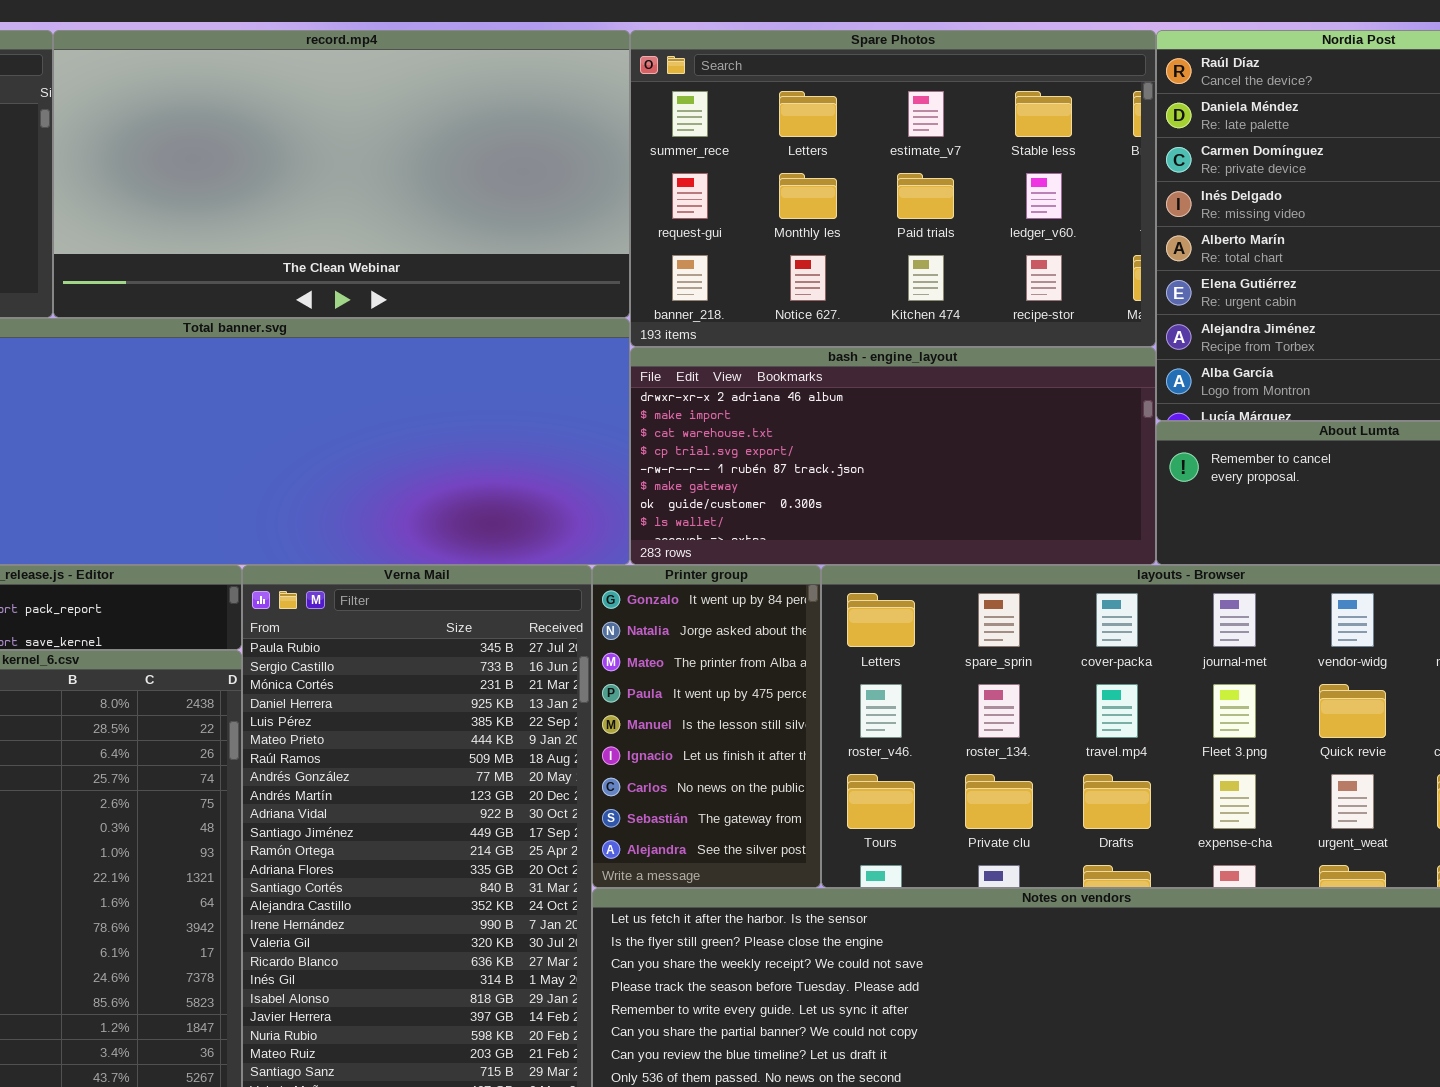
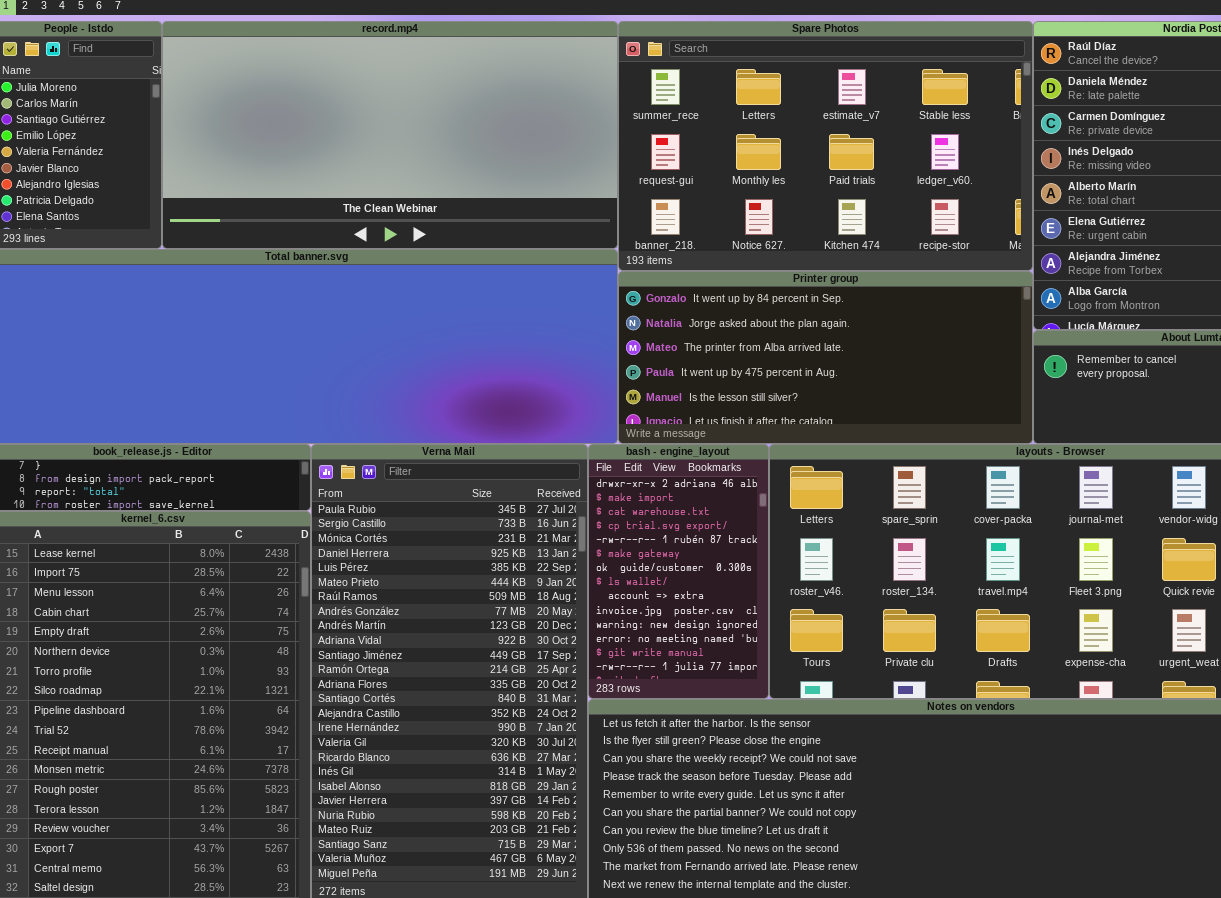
bash - engine_layout: [630,347,1156,565] -> [588,444,769,699], moved, resized
Printer group: [592,565,821,888] -> [618,271,1033,444], moved, resized

